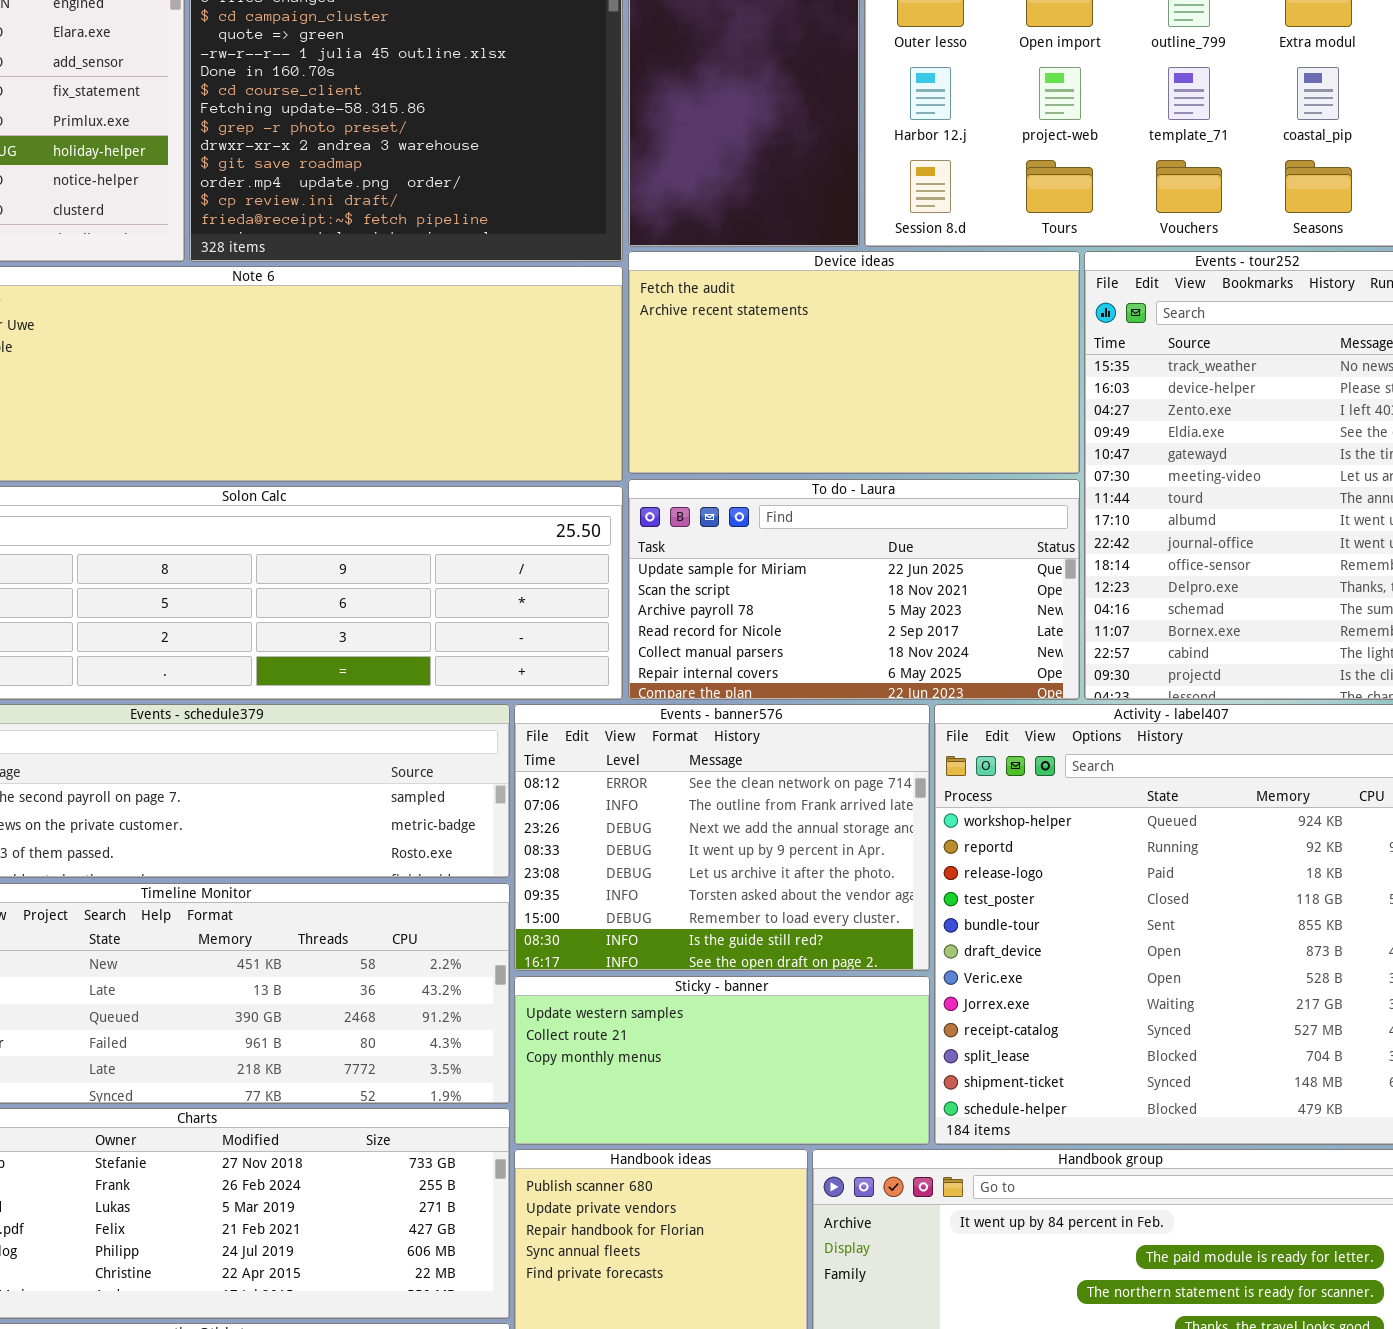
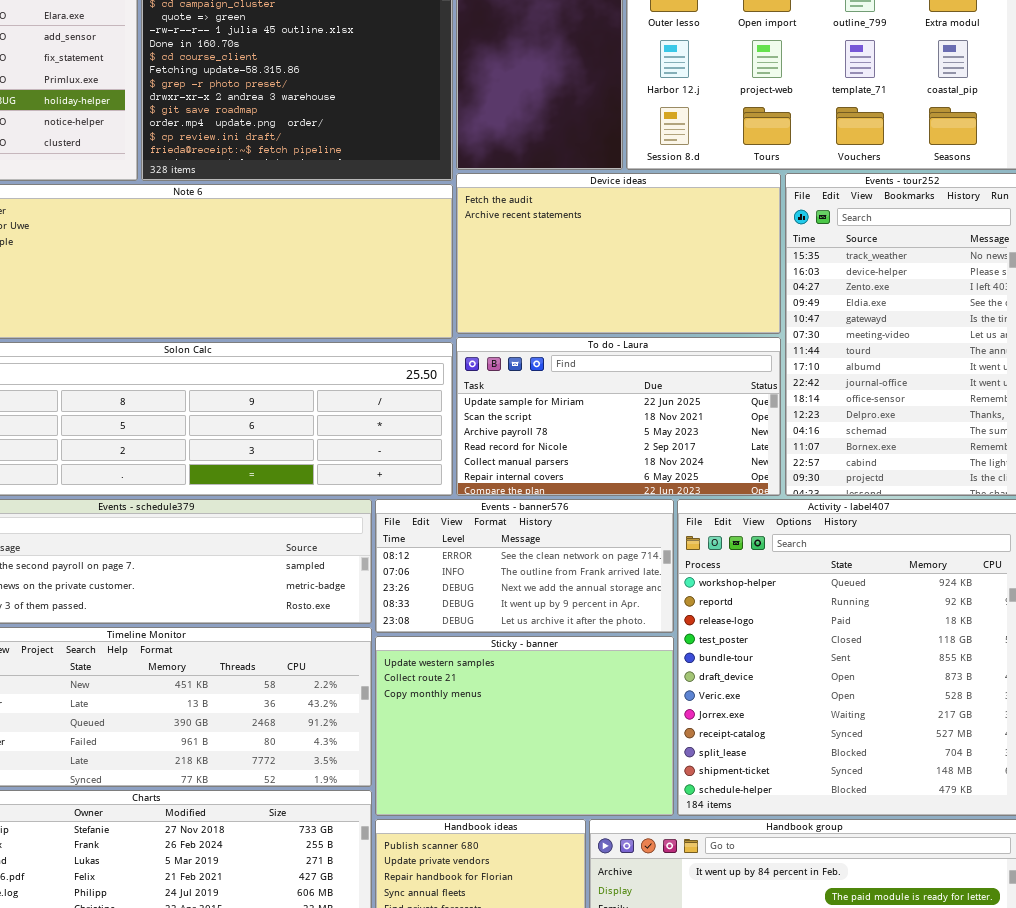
Events - banner576: [514,704,930,971] -> [375,499,674,633], resized
Sticky - banner: [514,976,930,1145] -> [375,636,674,816], resized

